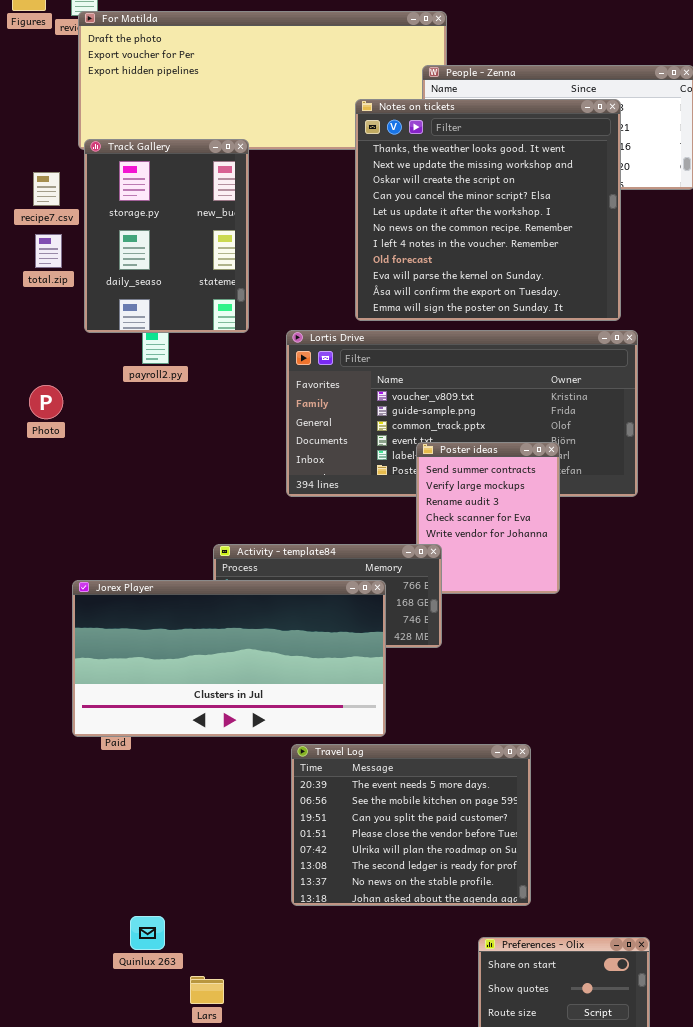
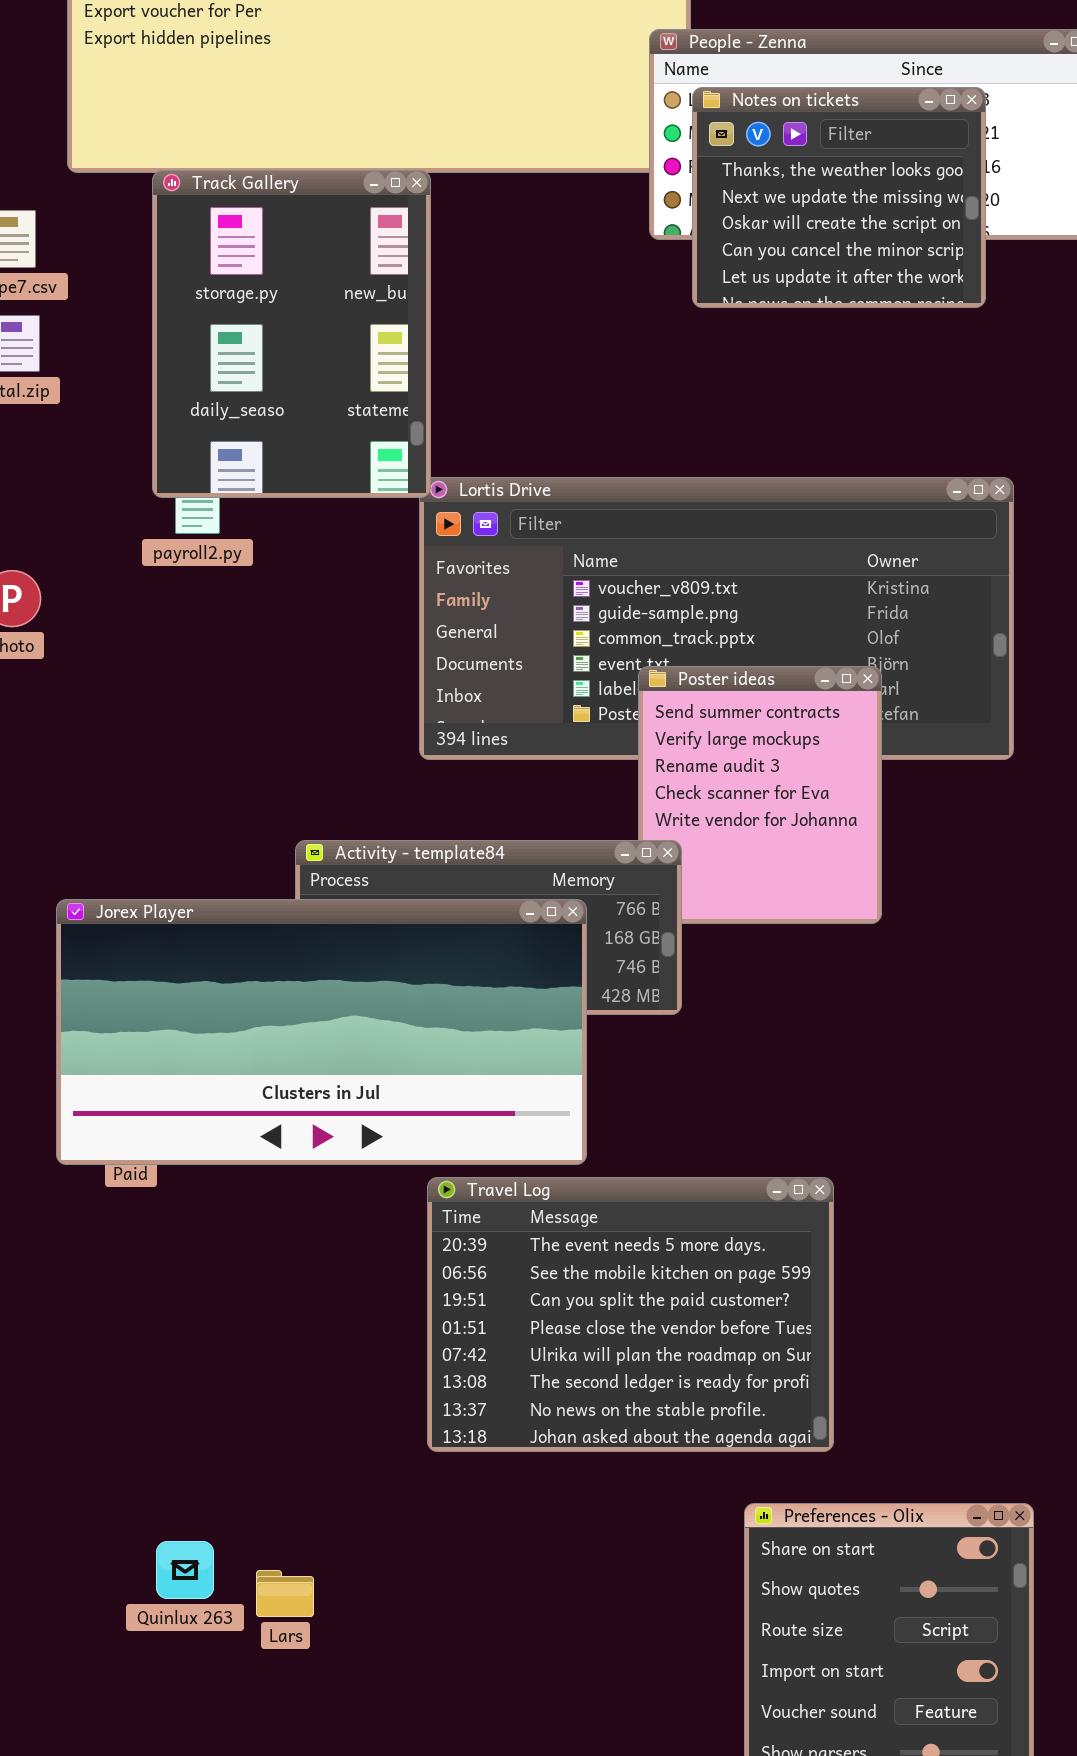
Notes on tickets: [355,99,621,321] -> [692,87,986,308], resized
Track Gallery: [84,139,249,333] -> [152,170,431,498], moved
Quinlux 263: [130,916,165,950] -> [156,1541,214,1599], moved

